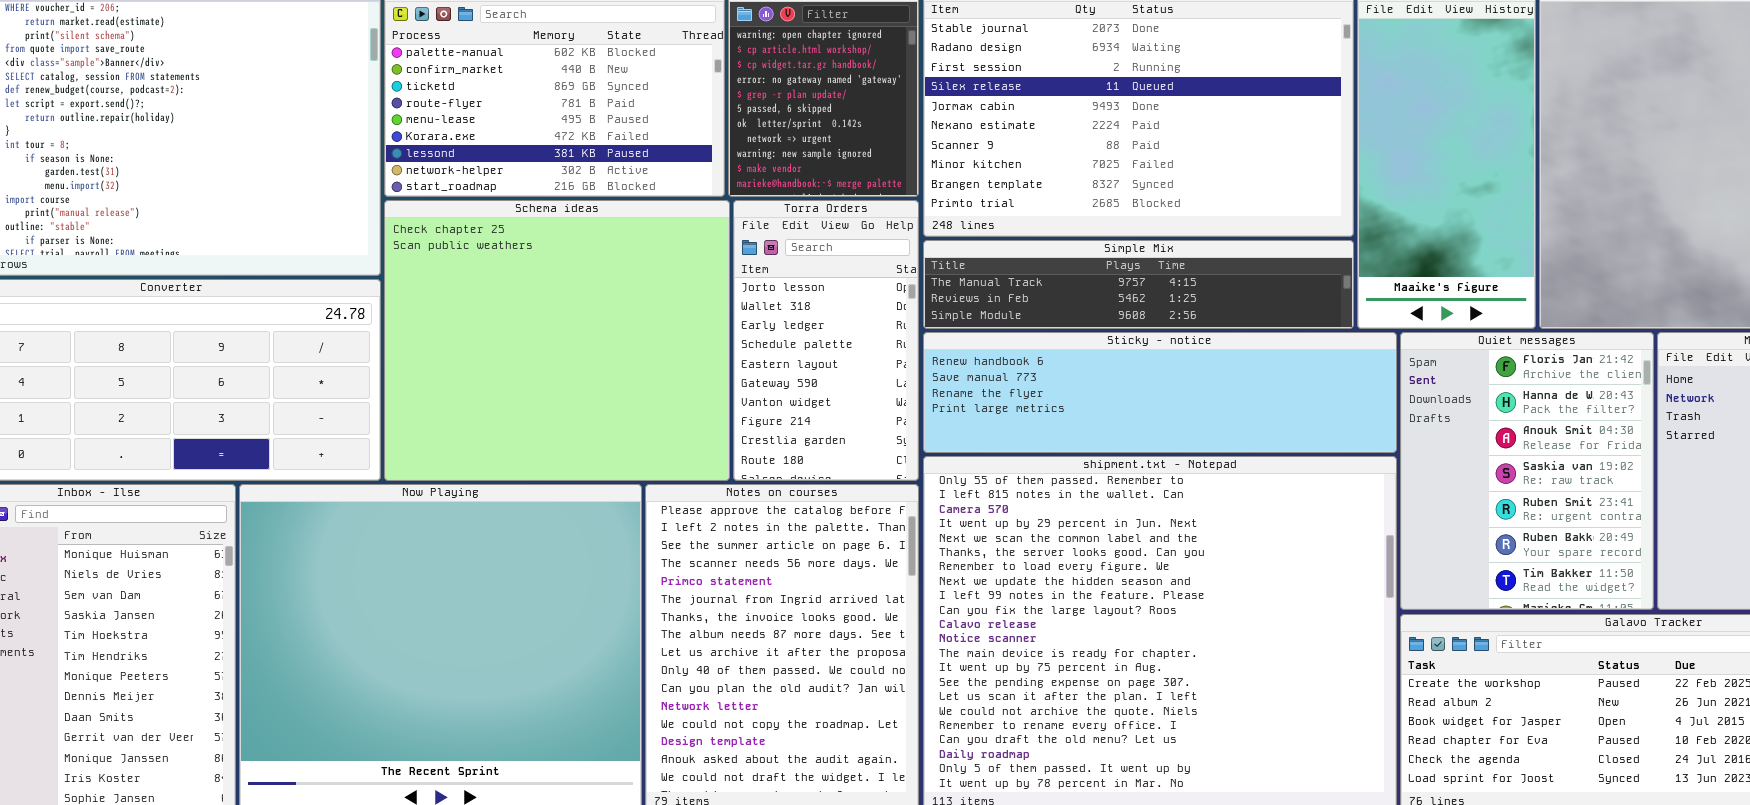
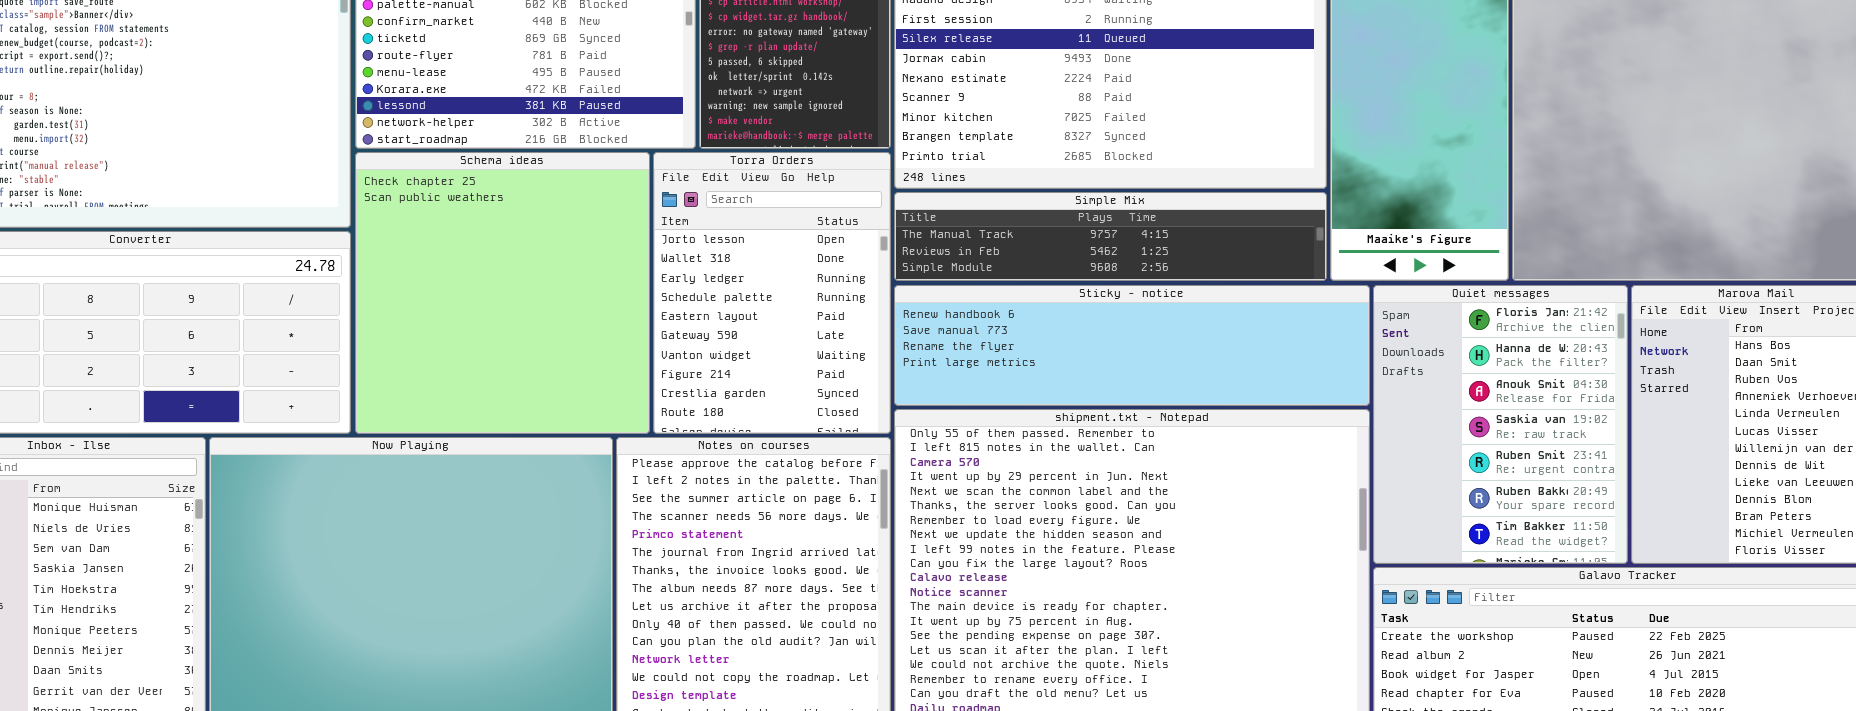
Schema ideas: [384,200,730,481] -> [355,152,650,434], resized
Torra Orders: [733,200,919,481] -> [653,152,891,434], resized

